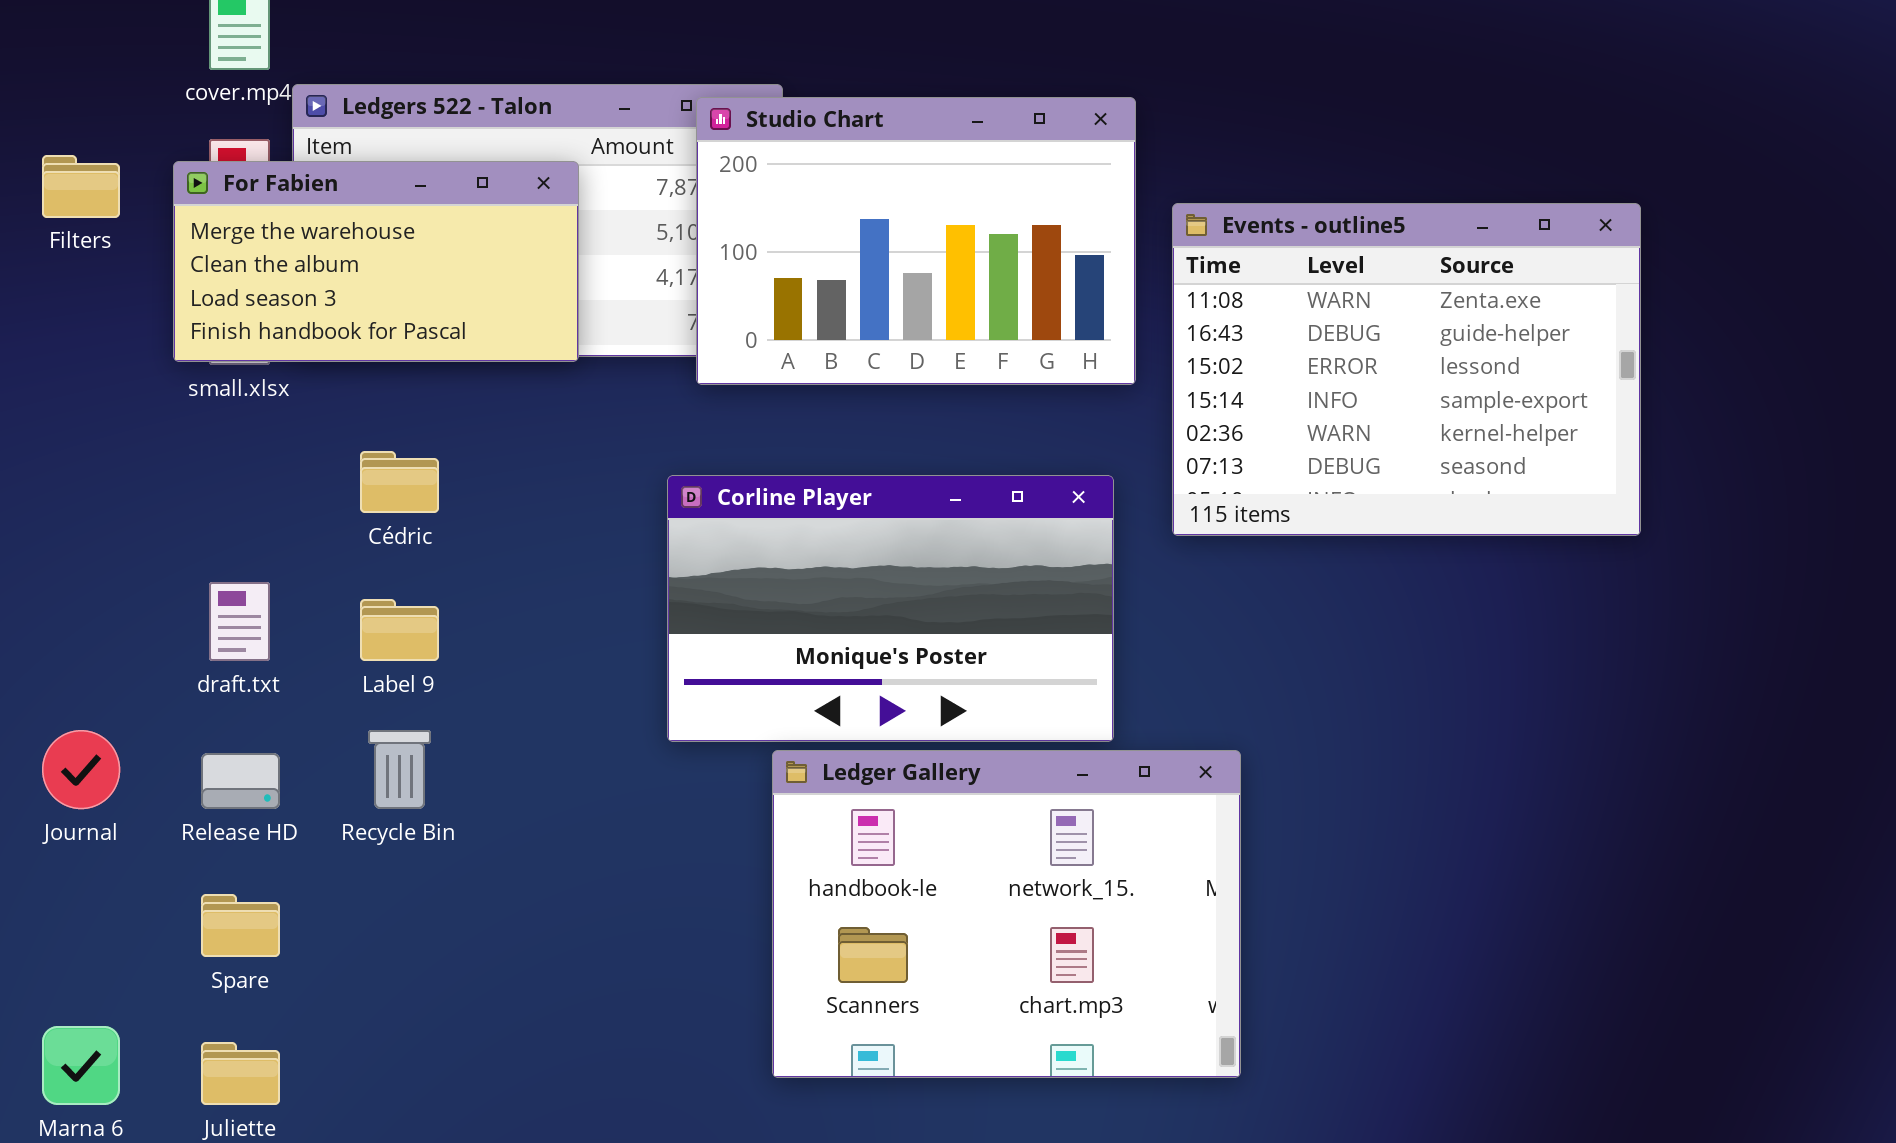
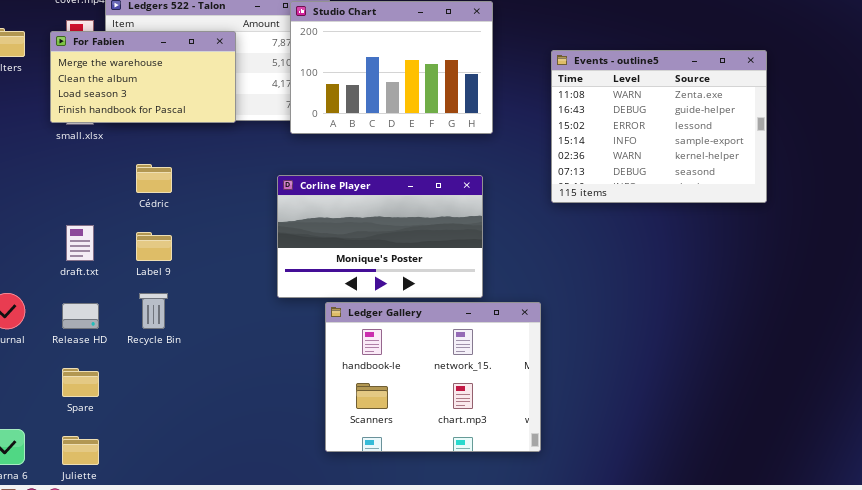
Events - outline5: [1172,203,1641,536] -> [551,50,767,203], moved

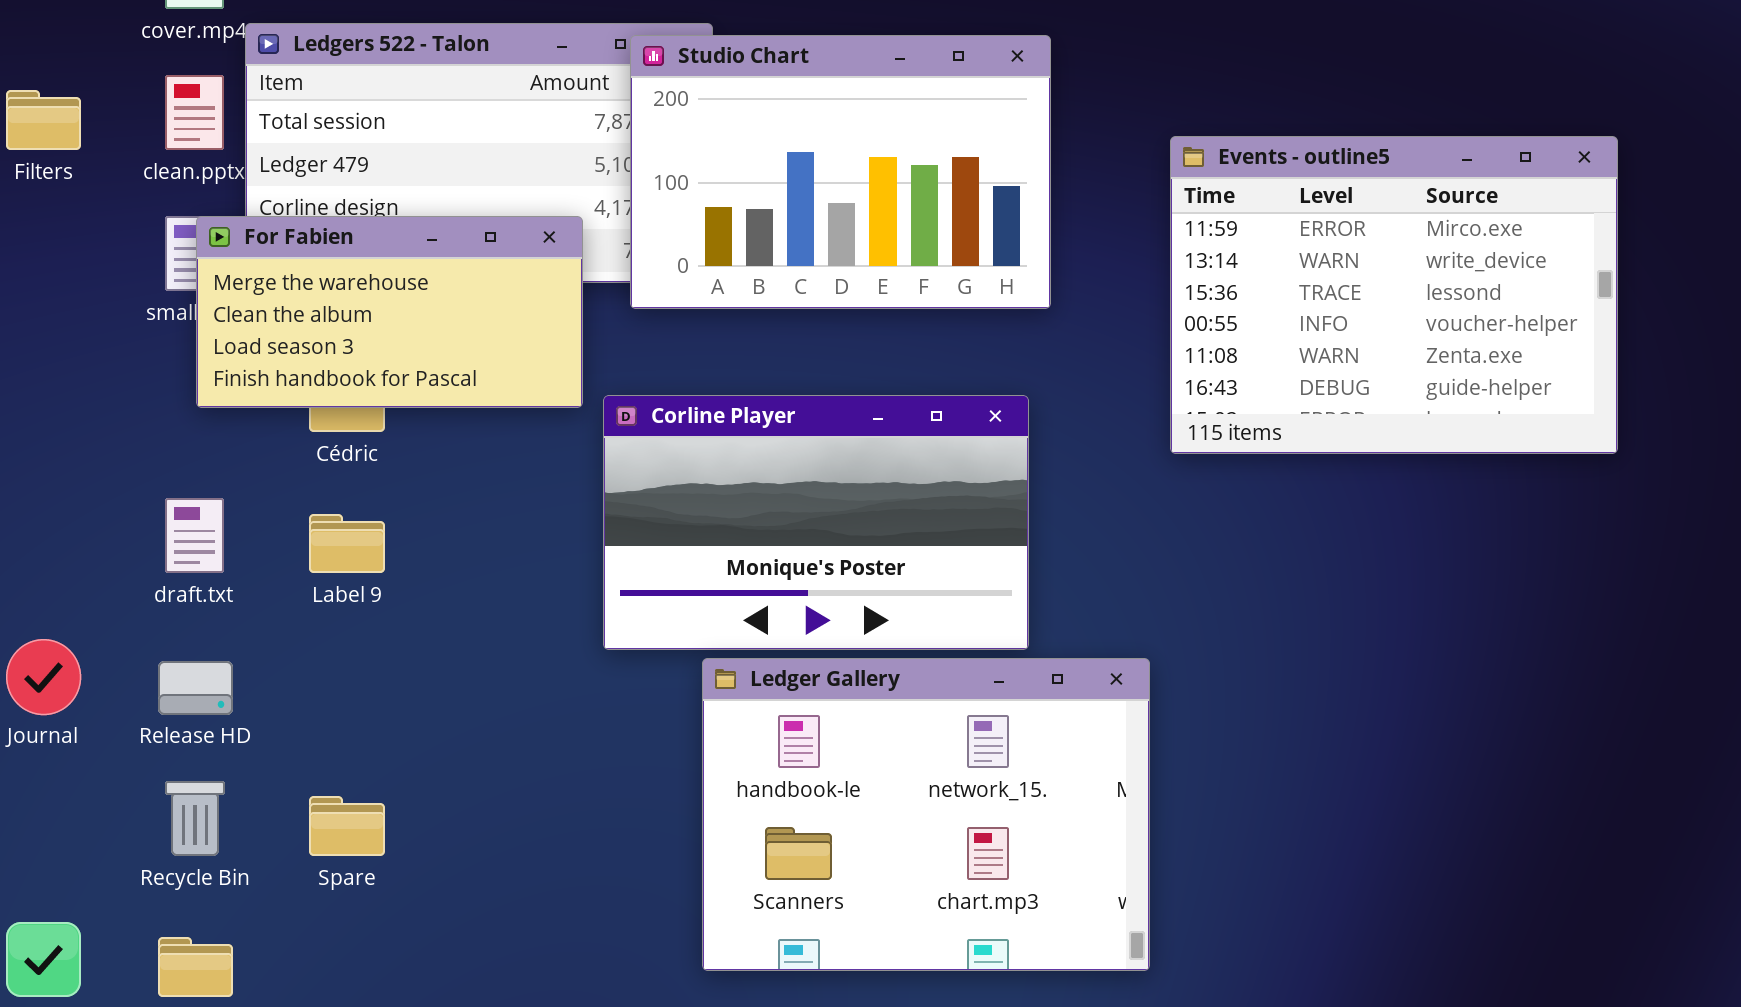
For Fabien: [50,31,236,123] -> [196,216,583,408], moved
Events - outline5: [551,50,767,203] -> [1170,136,1618,454], scrolled up 4 rows
Recycle Bin: [139,293,168,329] -> [165,781,225,856], moved
Spare: [62,368,99,397] -> [309,796,385,856], moved

